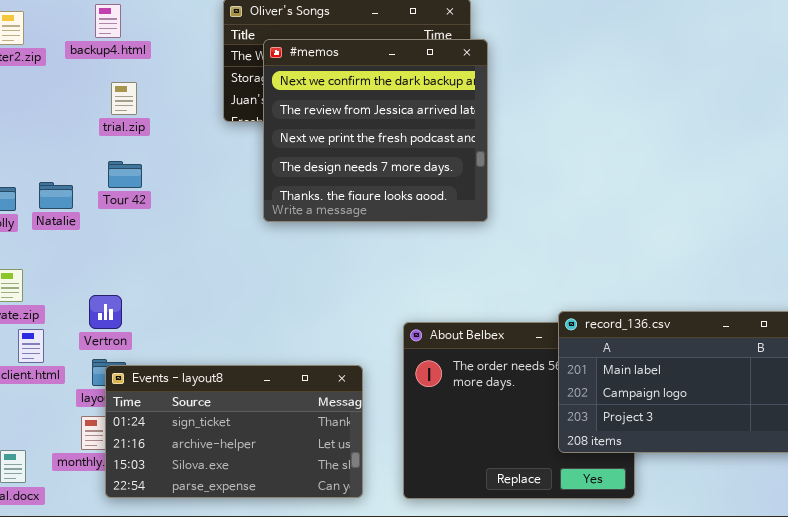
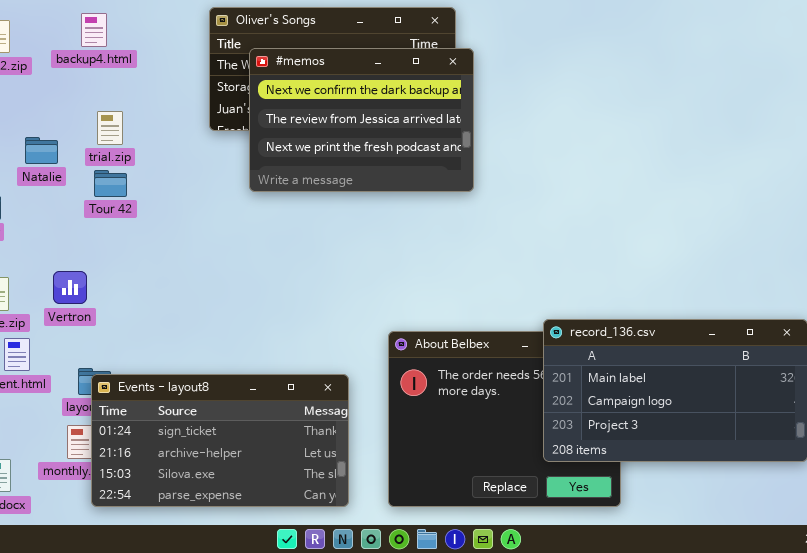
#memos: [263,39,488,222] -> [249,48,474,192], resized
trial.zip: [111,82,137,115] -> [97,111,123,145], moved
Natalie: [39,182,73,209] -> [25,137,58,164], moved
Vertron: [89,295,122,329] -> [53,271,87,304], moved

